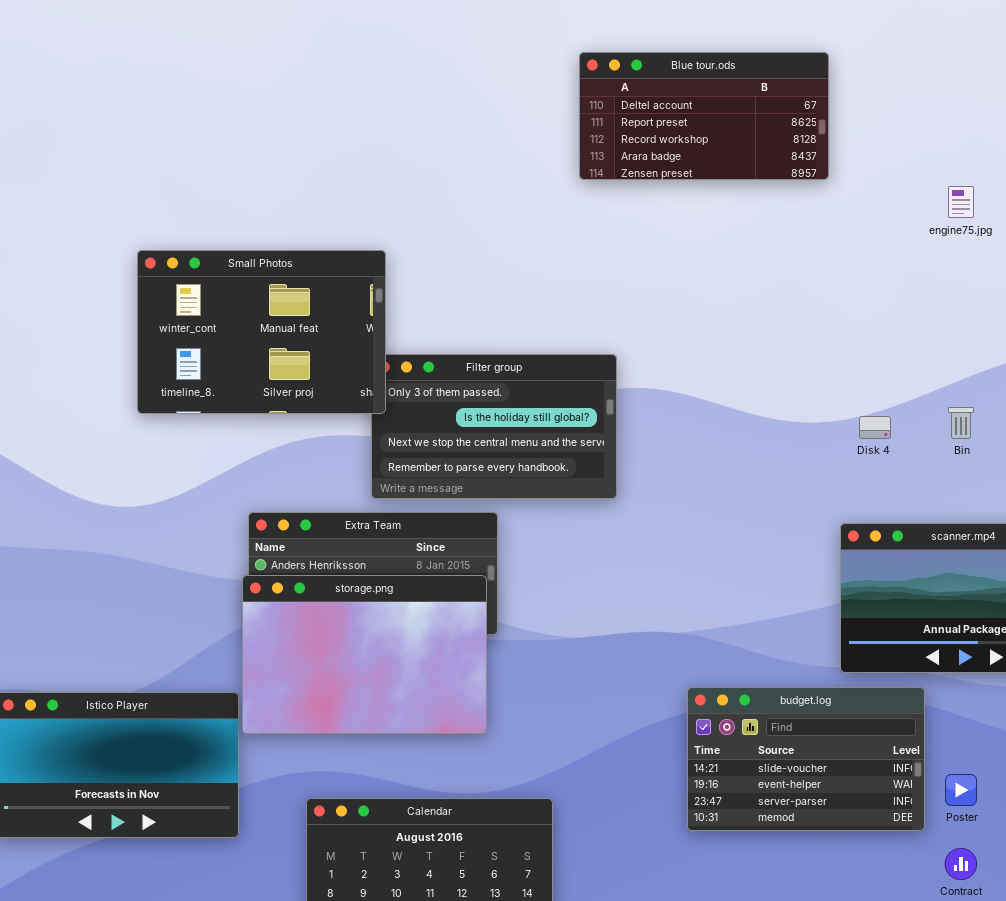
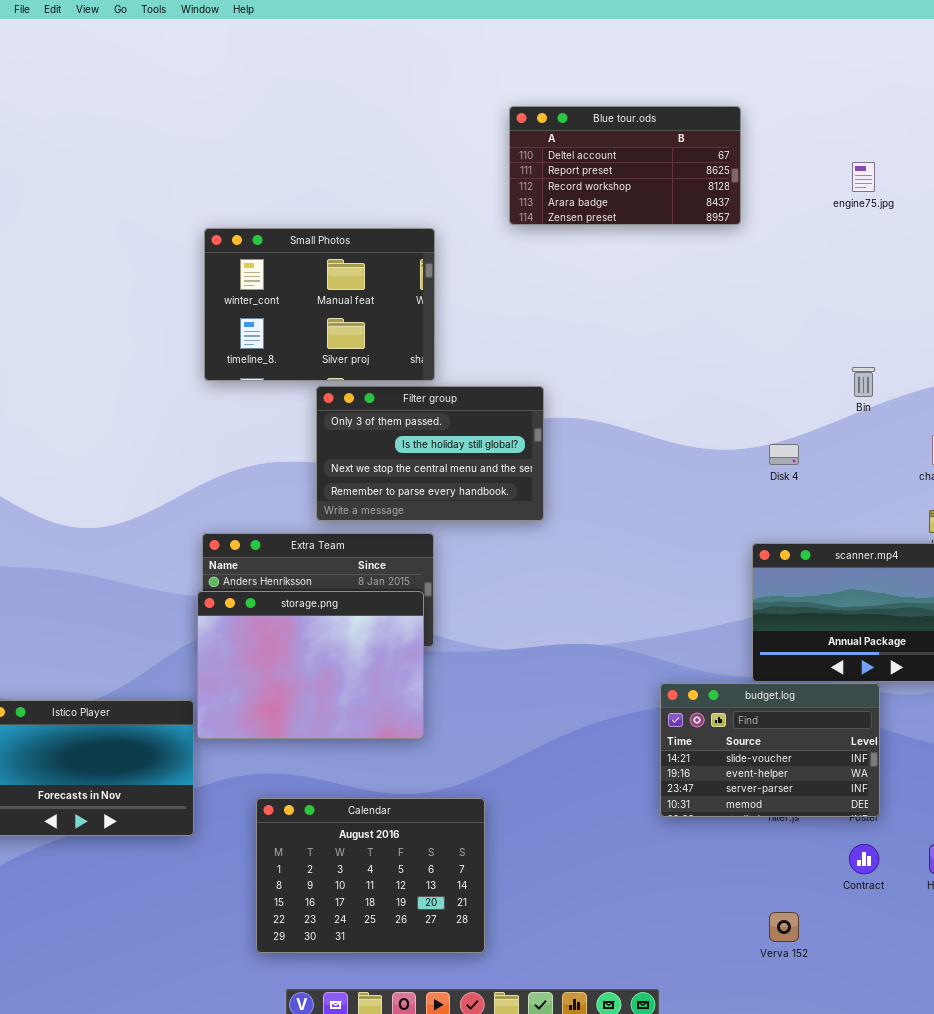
engine75.jpg: [948,186,974,218] -> [852,162,875,192], moved
Small Photos: [137,250,386,414] -> [204,228,435,381], moved
Bin: [948,407,974,439] -> [852,367,875,397], moved
budget.log: [687,687,925,831] -> [660,683,880,817], moved

